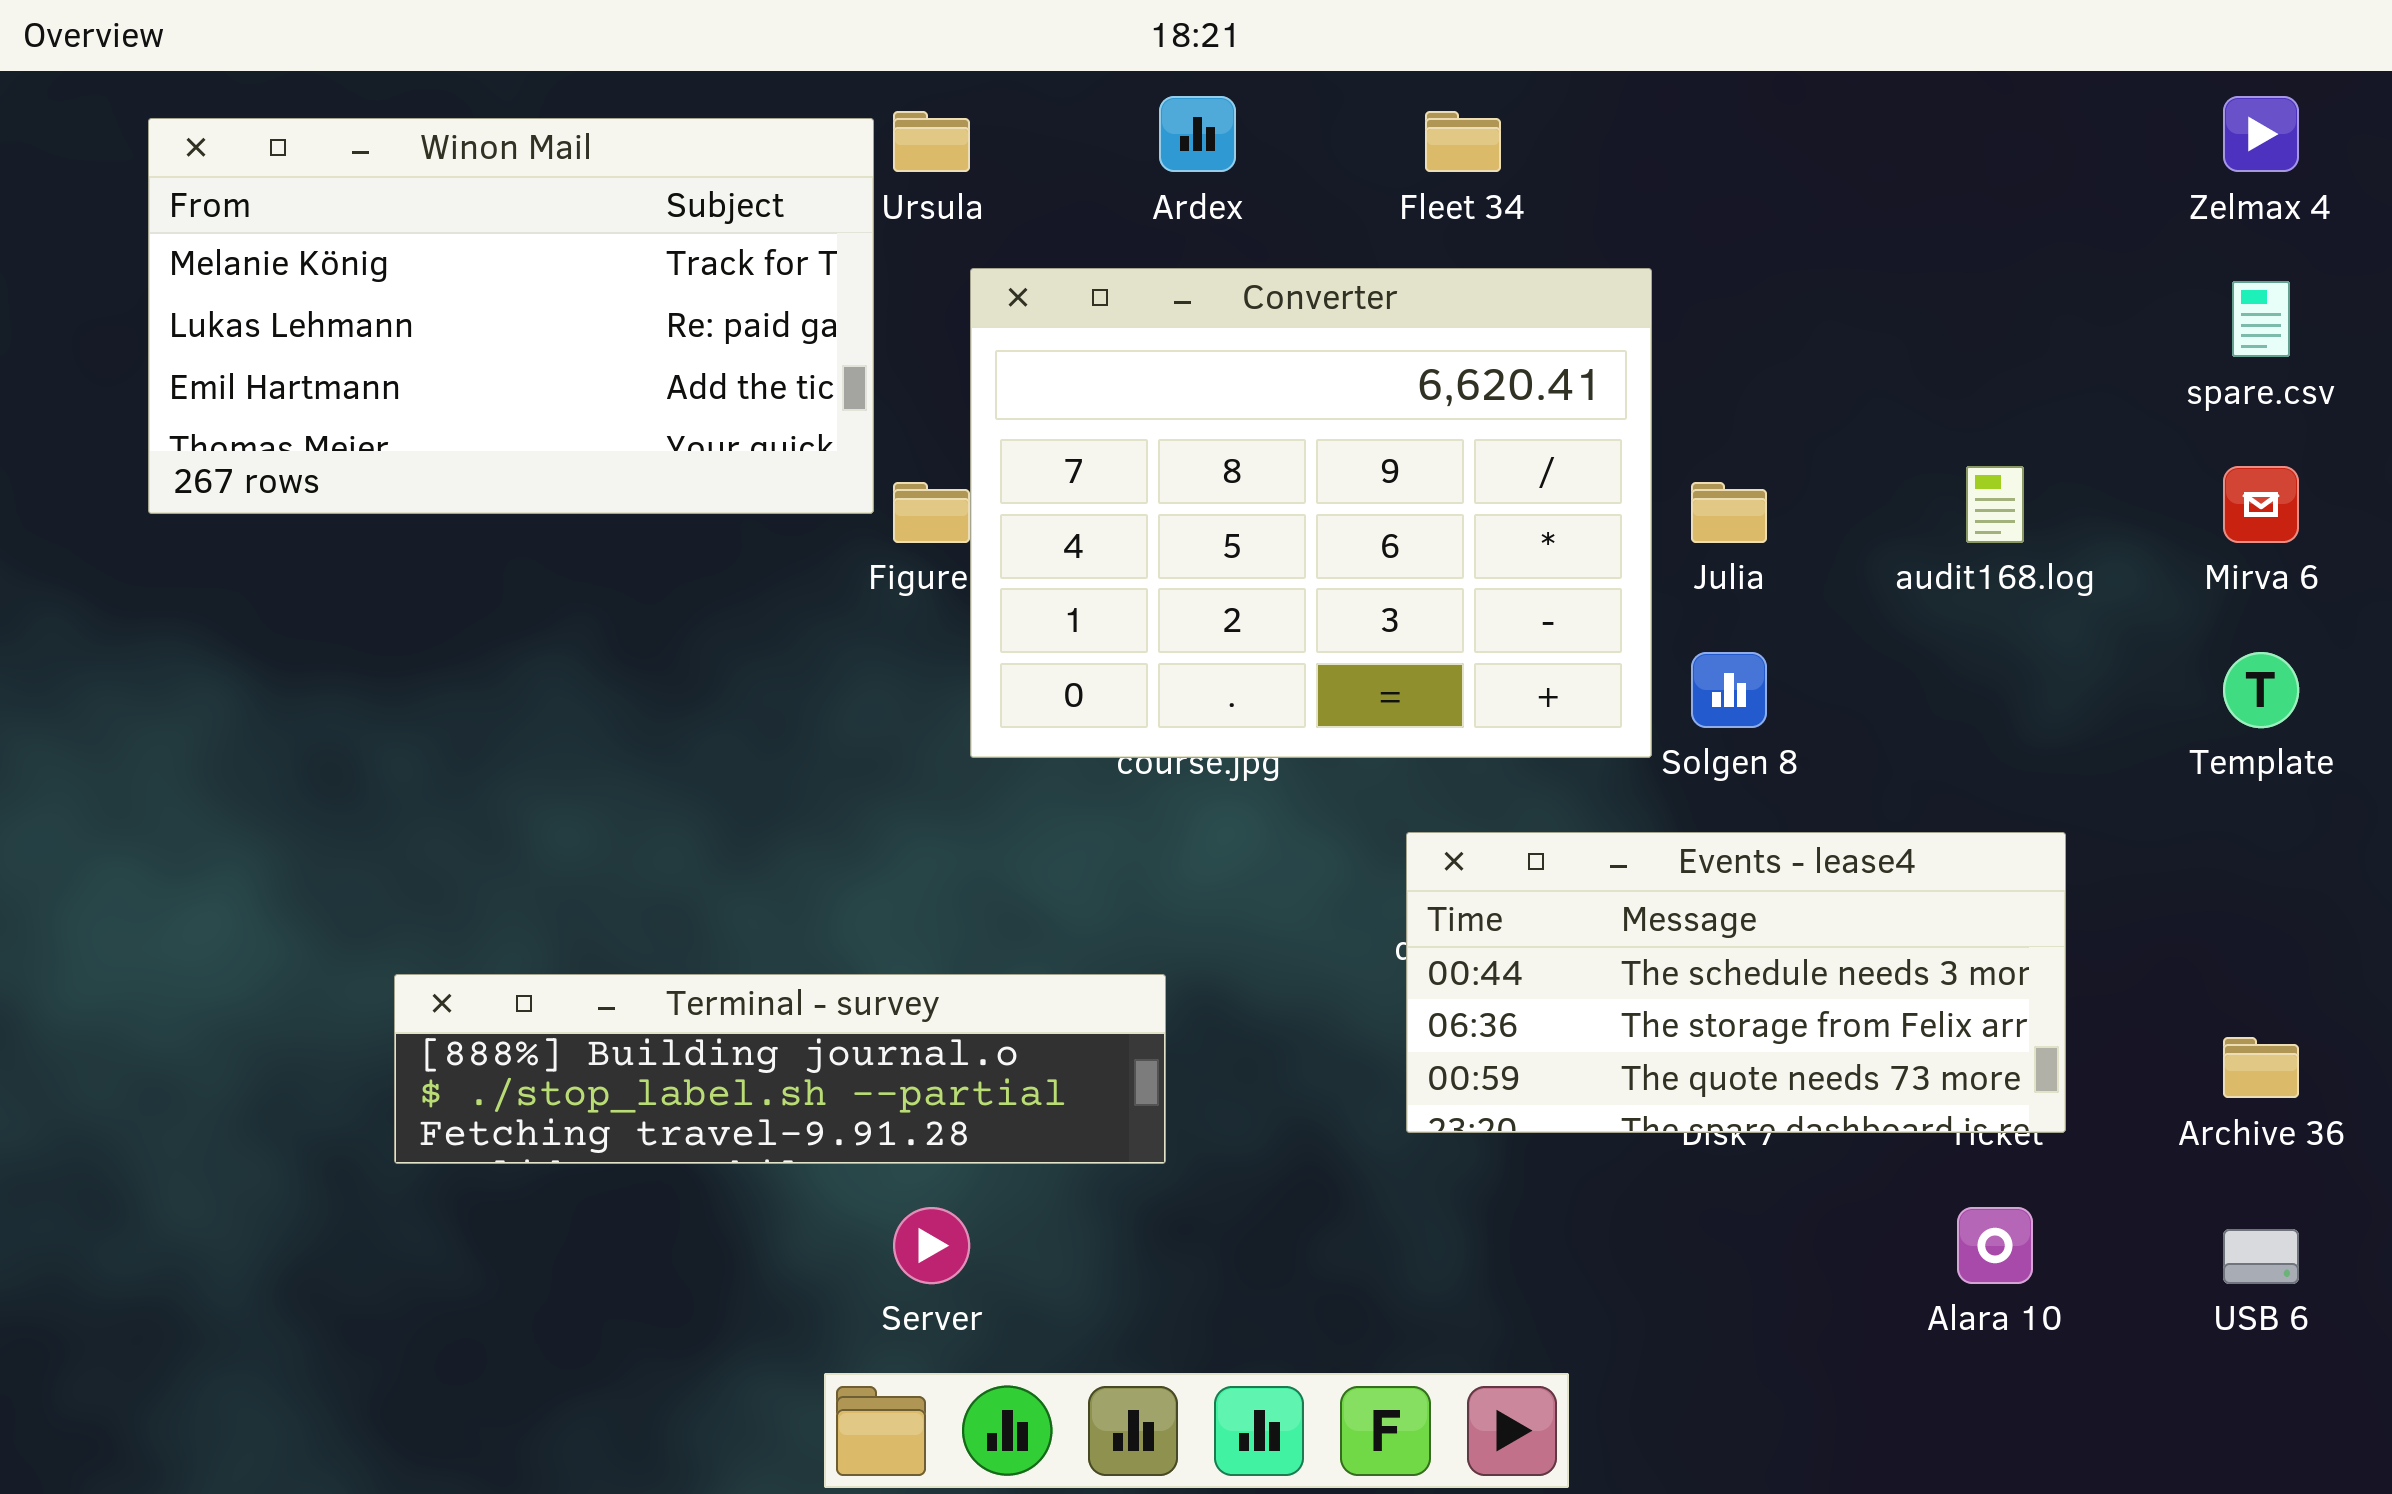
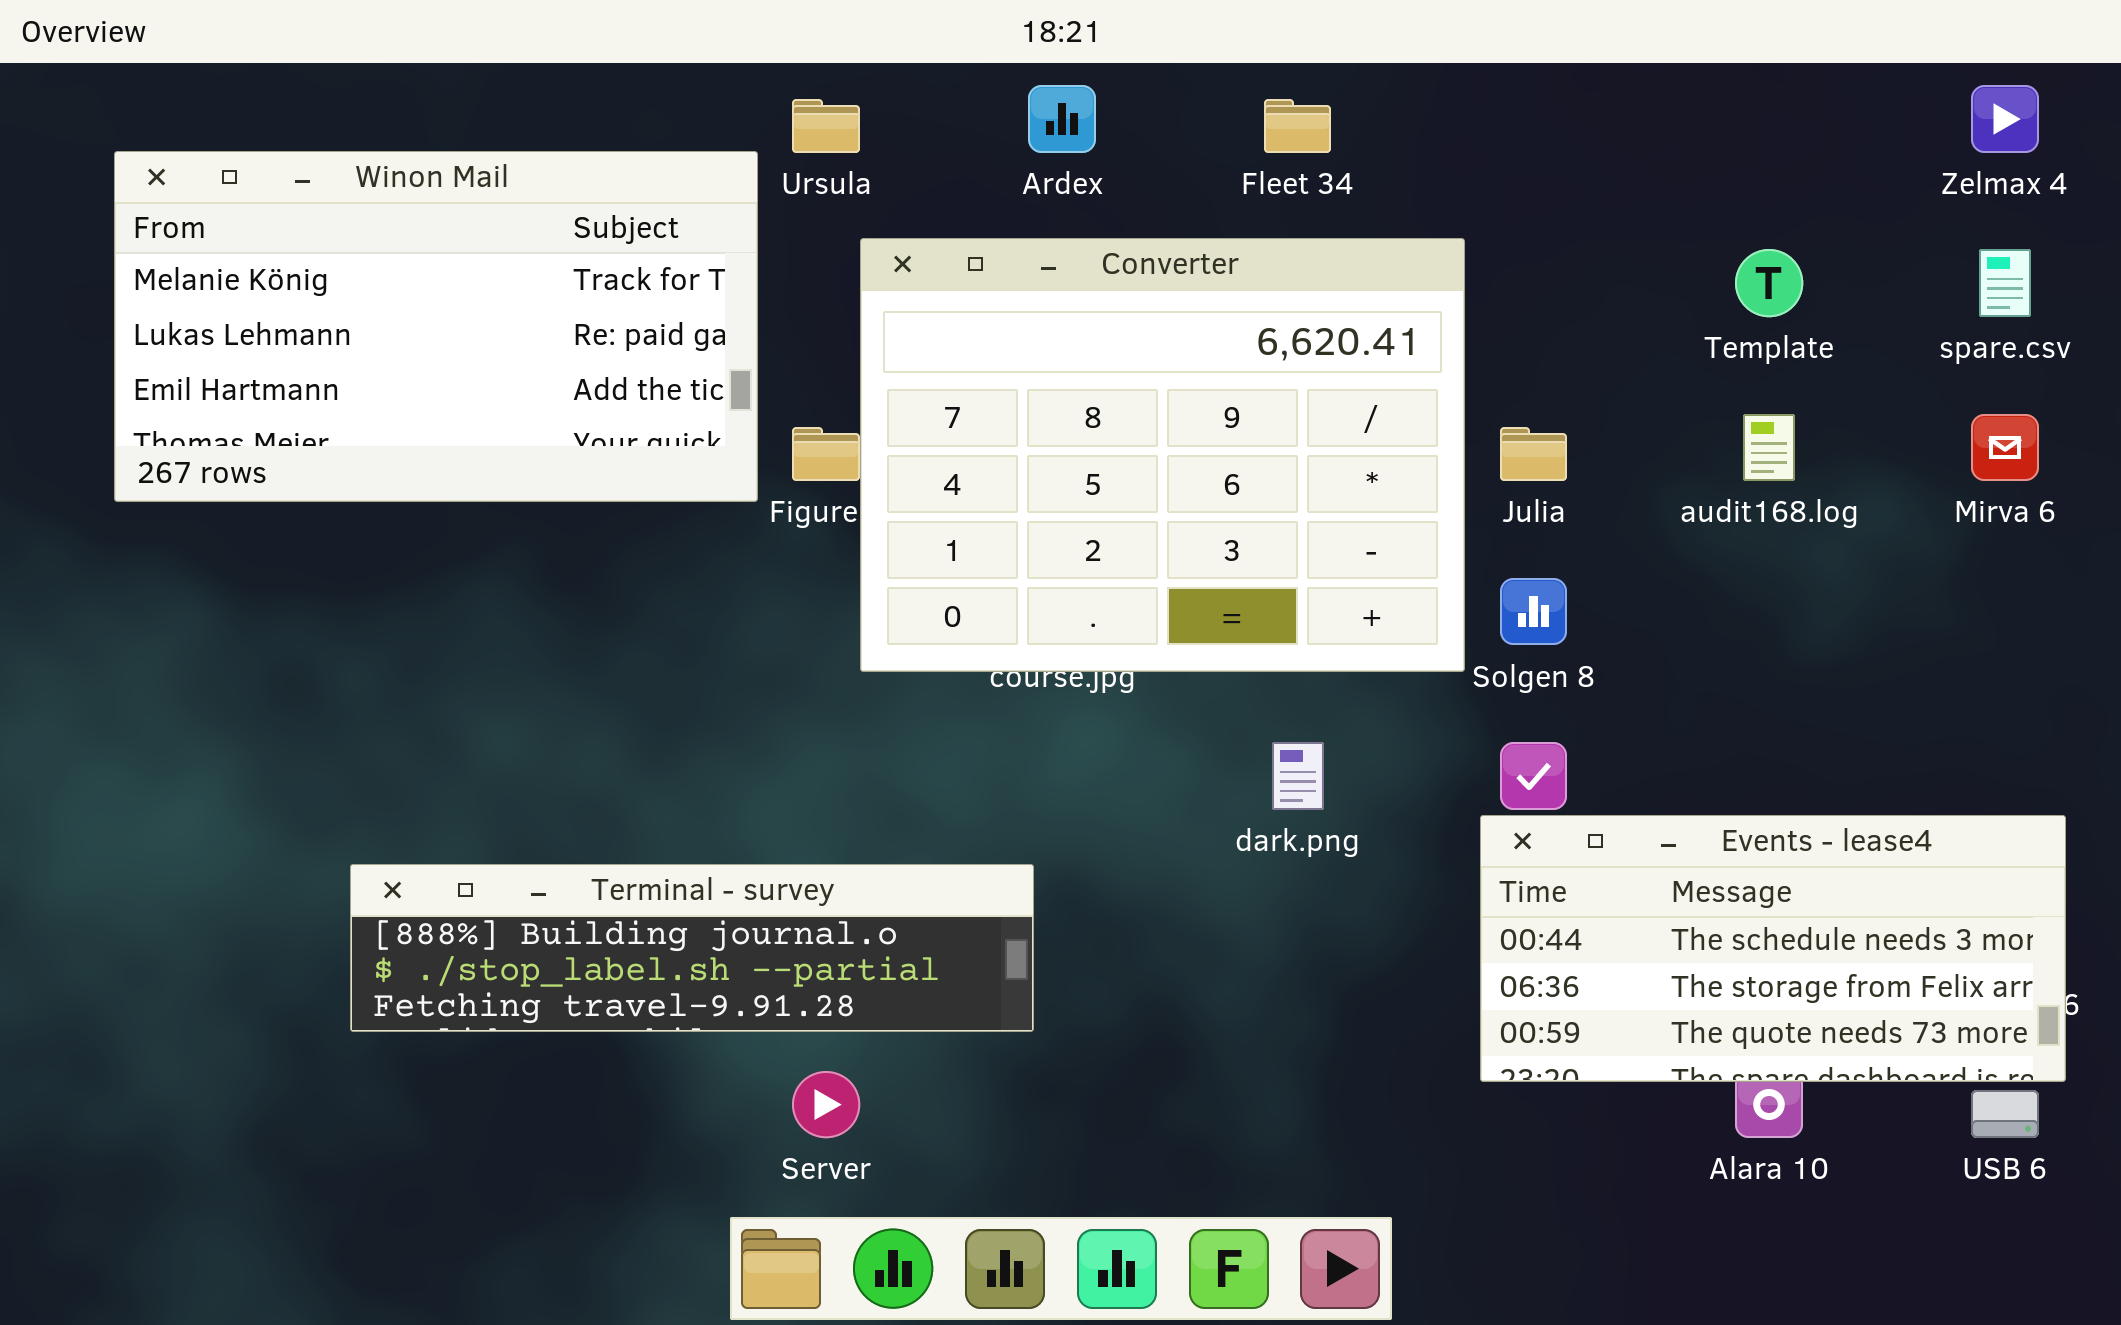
Winon Mail: [148,118,874,514] -> [114,151,758,502], moved
Template: [2223,652,2299,728] -> [1735,249,1803,317], moved
Events - lease4: [1406,832,2066,1133] -> [1480,815,2066,1082], moved

